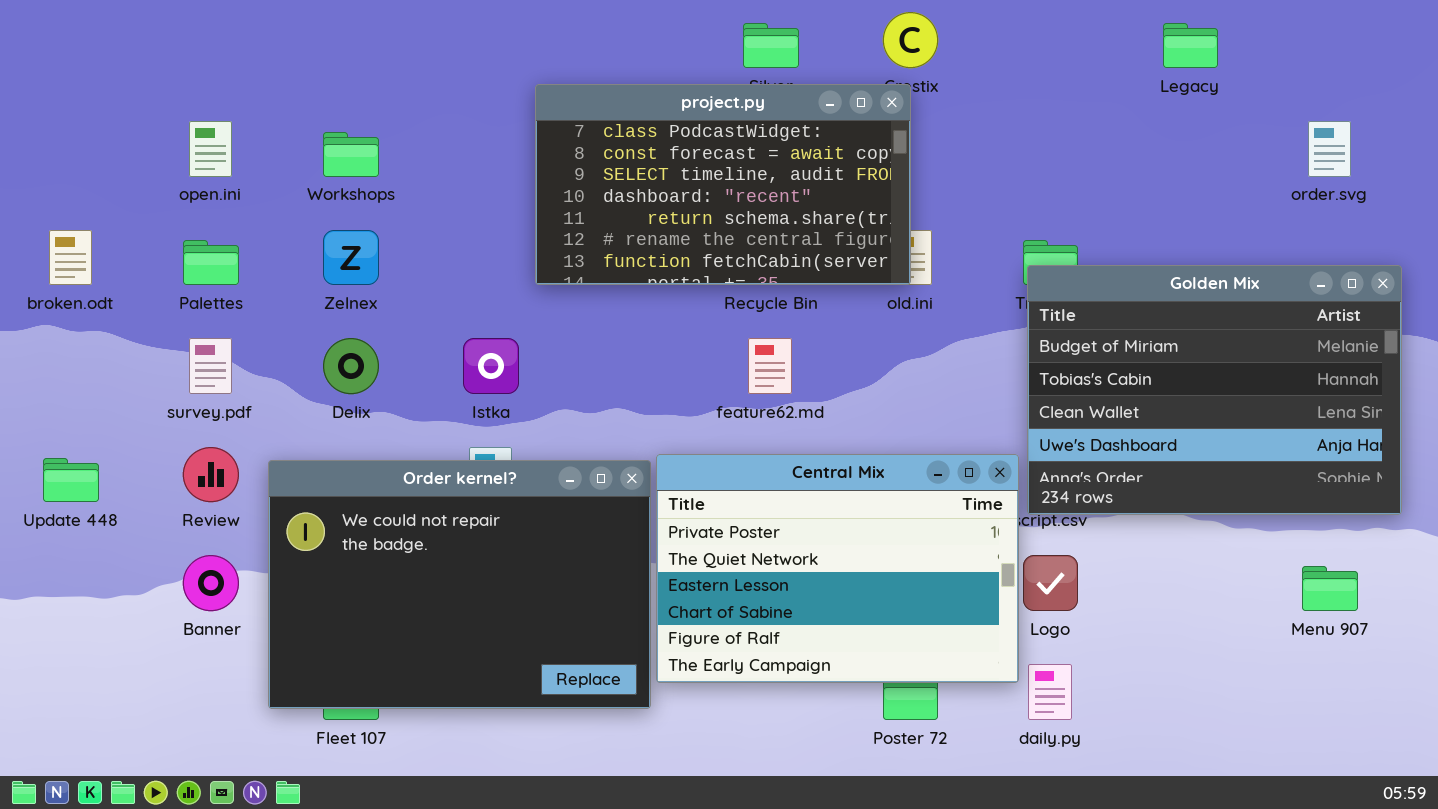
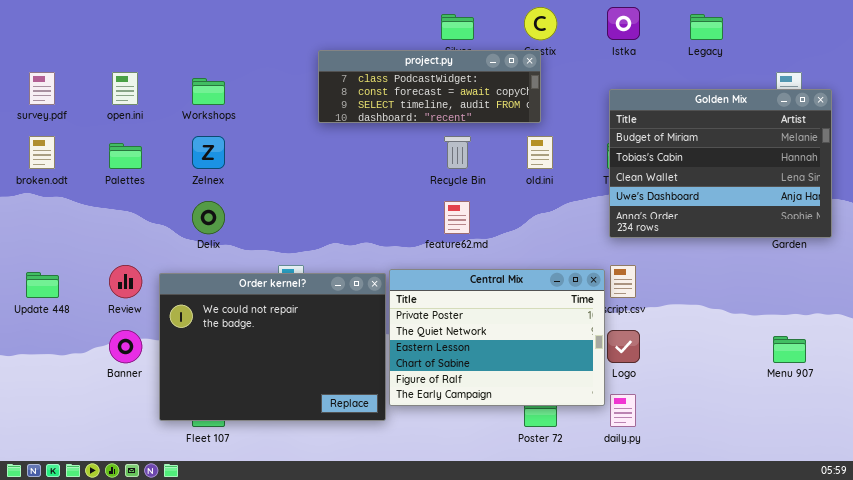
project.py: [535,84,911,285] -> [318,50,541,123], resized
Golden Mix: [1027,265,1402,515] -> [609,89,832,238], moved
survey.pdf: [189,338,232,394] -> [29,72,55,105], moved
Istka: [463,338,519,394] -> [607,7,640,40], moved

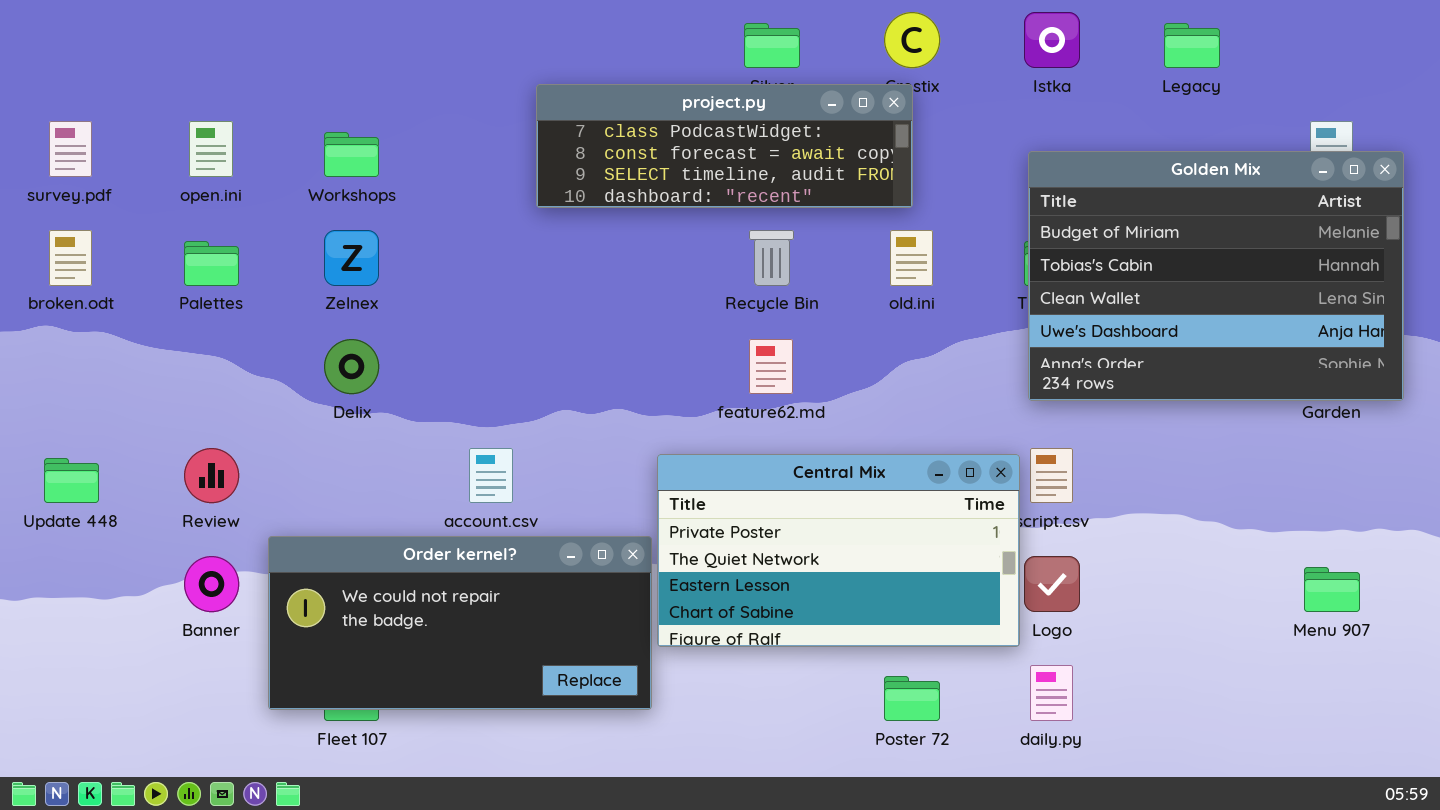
Central Mix: [389,269,605,406] -> [657,454,1020,647], resized
Order kernel?: [159,273,386,421] -> [268,536,652,710], resized

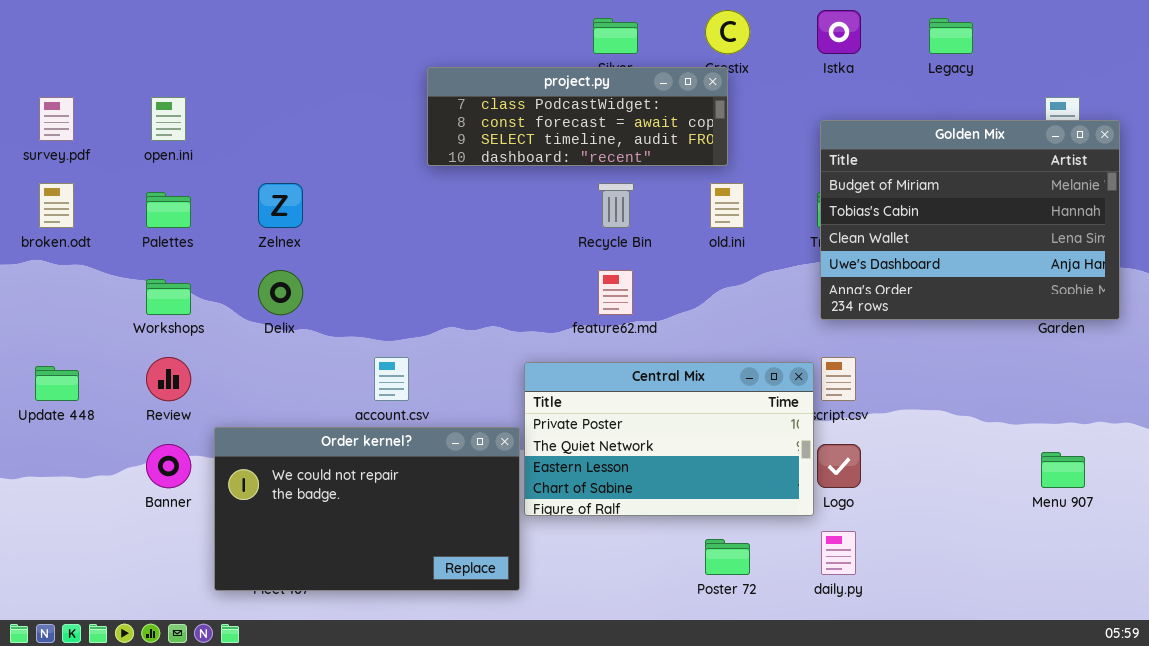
Workshops: [324,132,379,177] -> [146,279,191,315], moved
Order kernel?: [268,536,652,710] -> [214,427,520,591], resized

